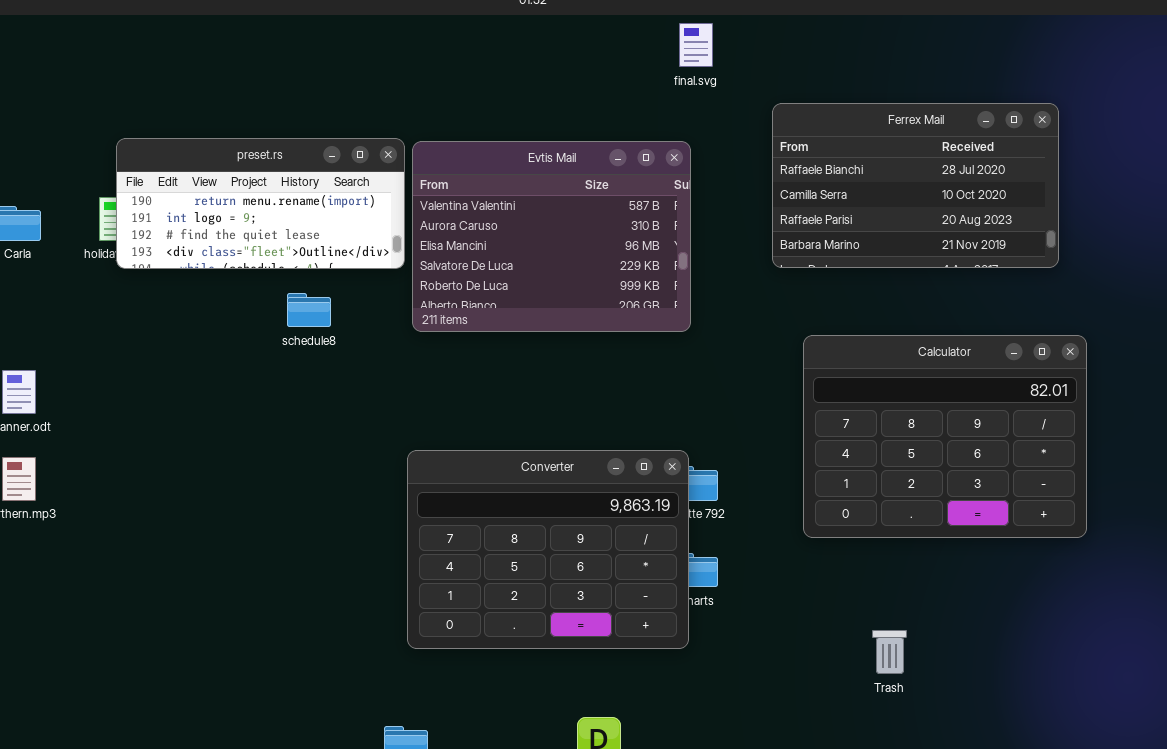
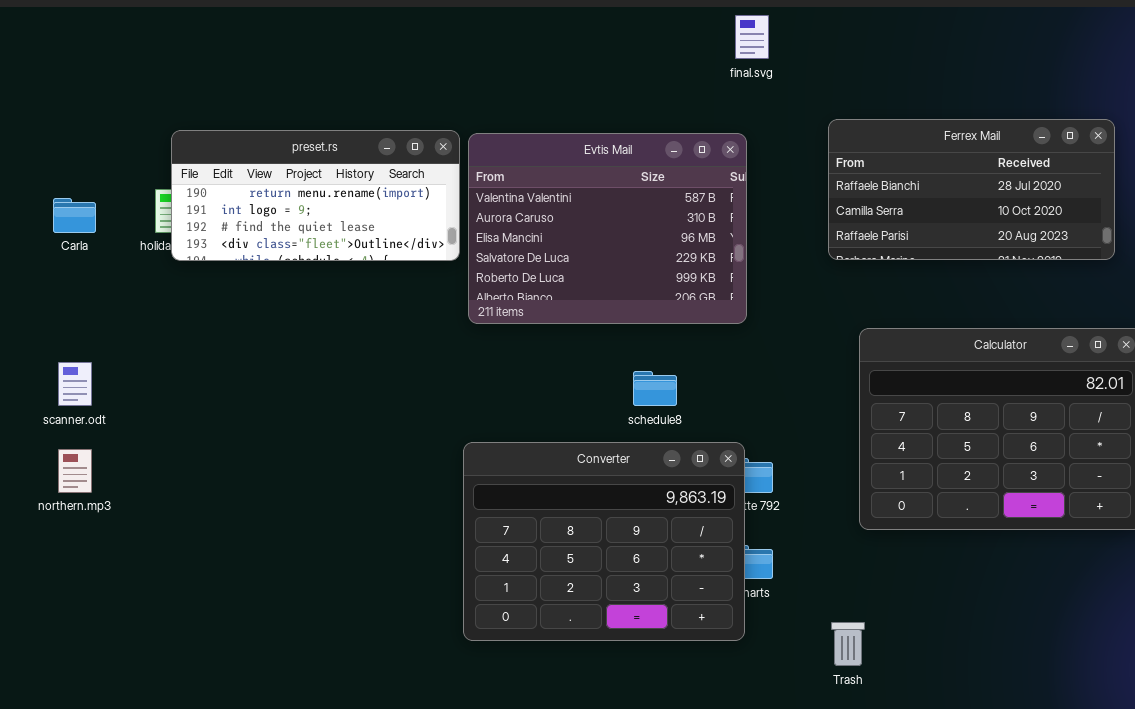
Ferrex Mail: [772,103,1059,268] -> [828,119,1115,260], resized
schedule8: [287,293,331,327] -> [633,371,677,406], moved
Trash: [872,630,907,674] -> [831,622,865,666], moved

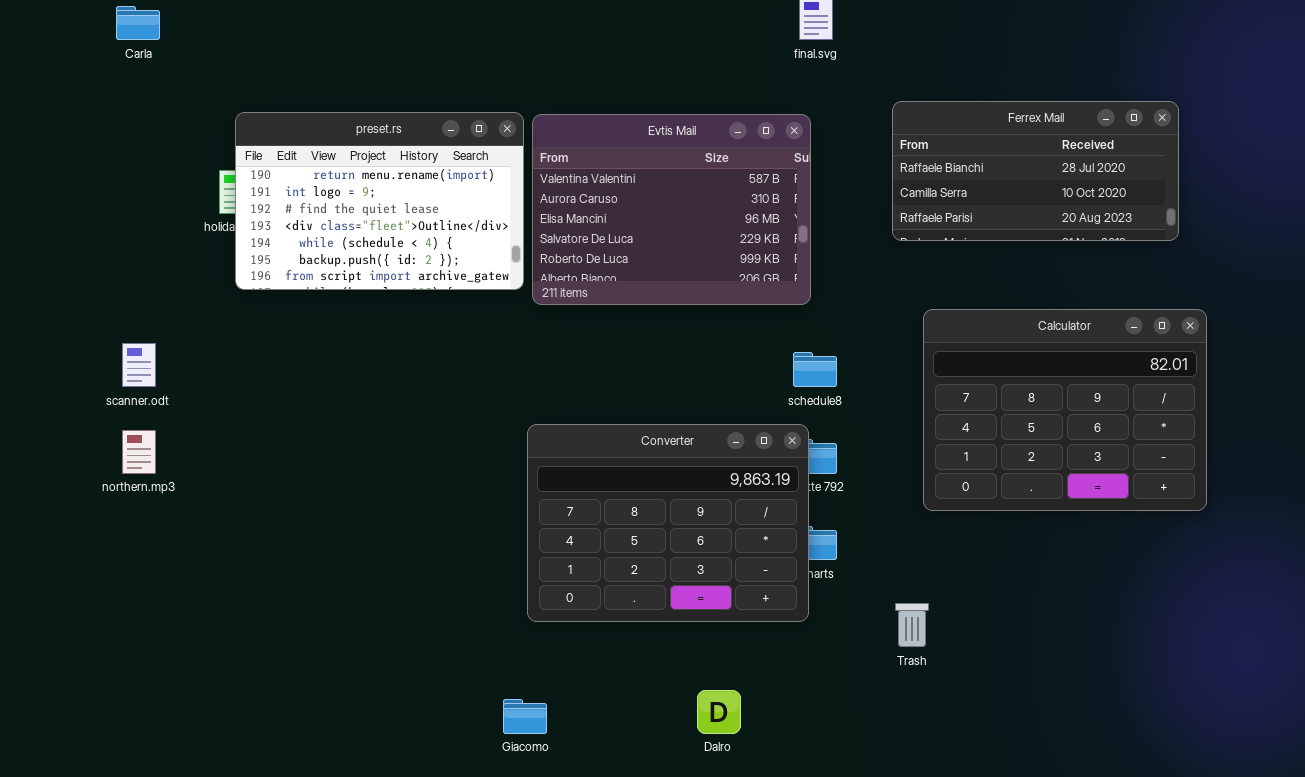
preset.rs: [171,130,460,261] -> [235,112,524,290], resized
Carla: [53,198,96,233] -> [116,6,160,40], moved
schedule8: [633,371,677,406] -> [793,352,837,387], moved

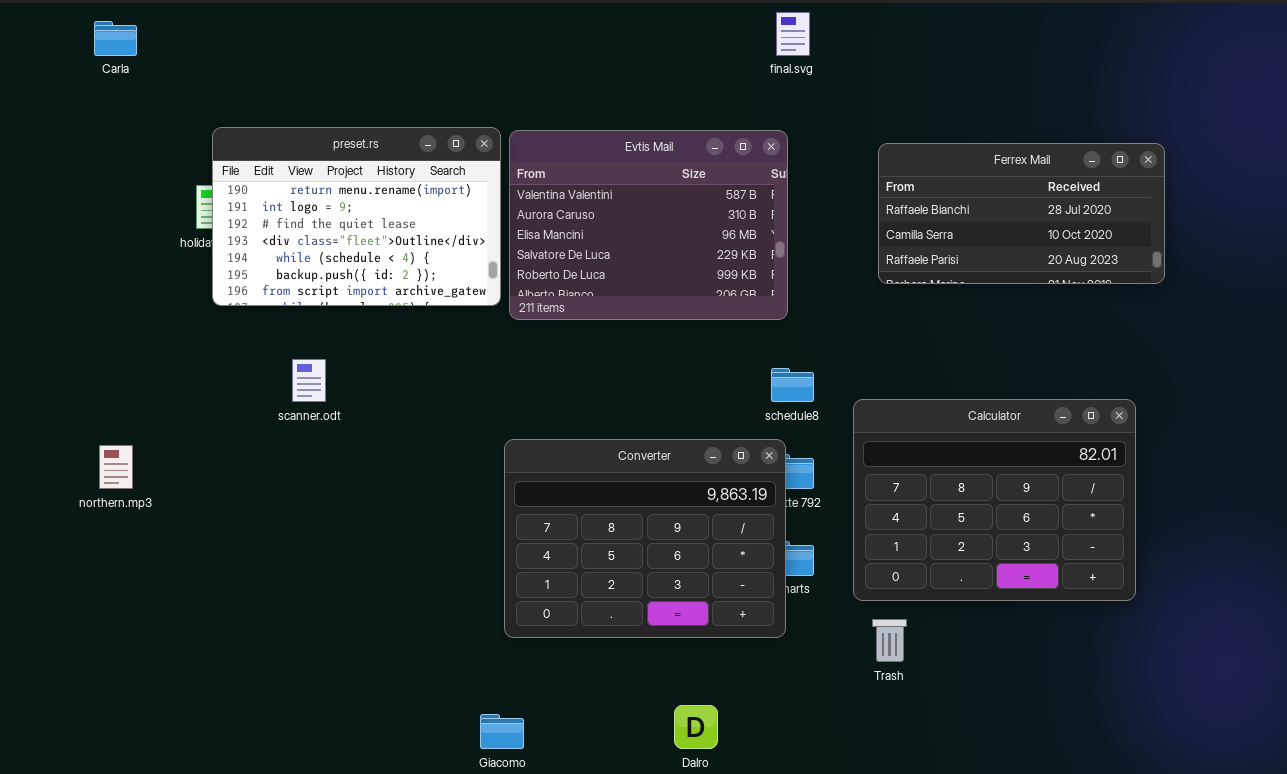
Ferrex Mail: [892,101,1179,241] -> [878,143,1165,284], moved
Calculator: [923,309,1207,511] -> [853,399,1136,601], moved
scanner.odt: [122,343,156,387] -> [292,359,326,402], moved

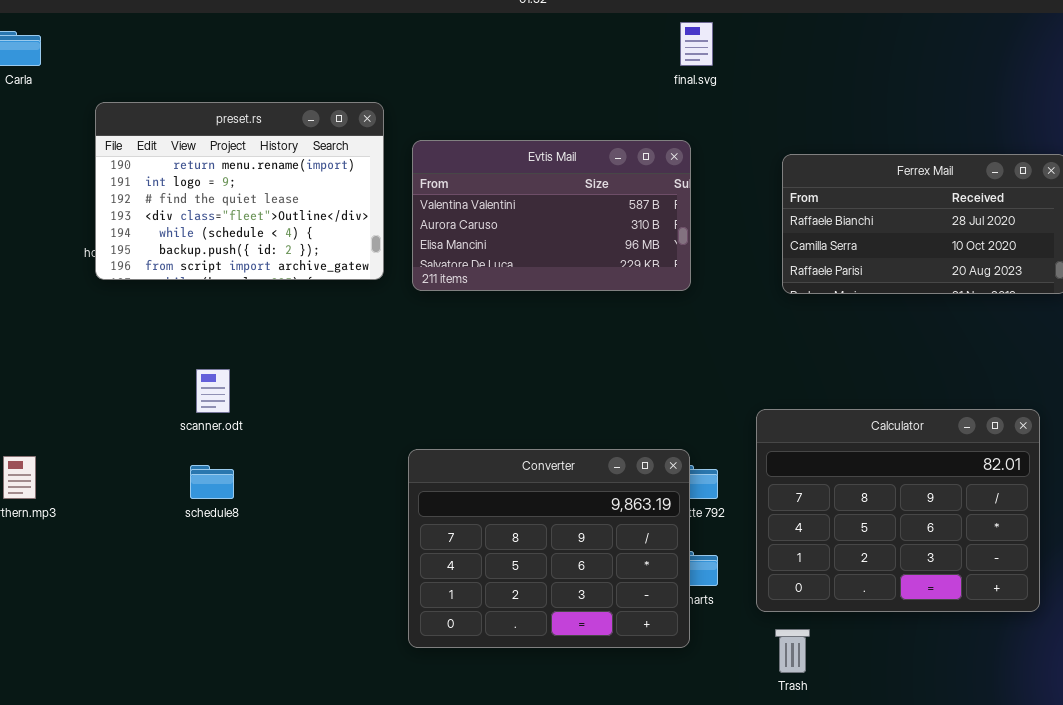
preset.rs: [212,127,501,306] -> [95,102,384,280], moved
Evtis Mail: [509,130,788,320] -> [412,140,691,291], resized
schedule8: [771,368,814,402] -> [190,465,234,499], moved

